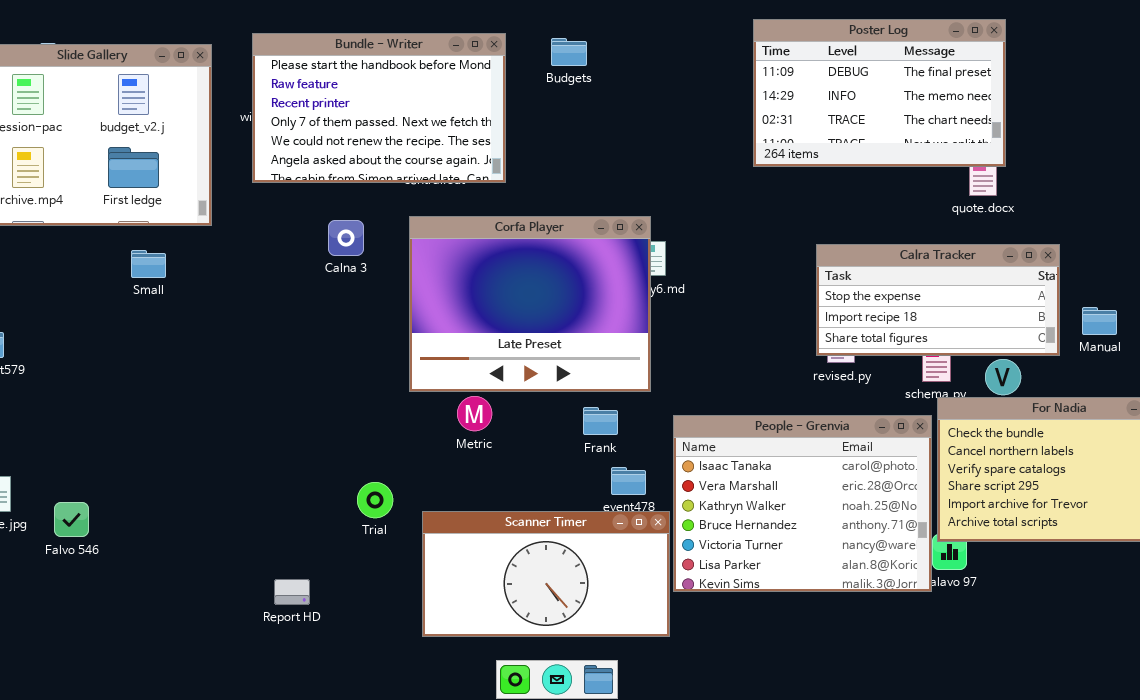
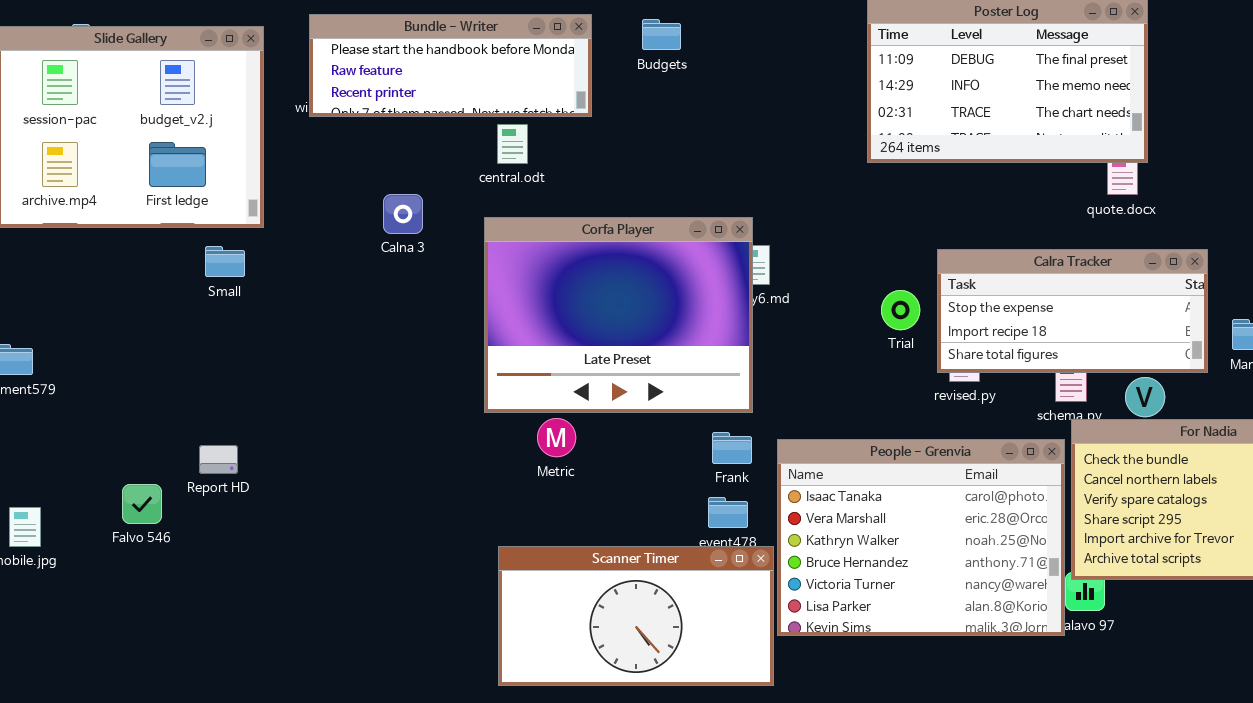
Bundle - Writer: [252,33,506,183] -> [309,14,592,117], resized
Calna 3: [328,220,364,256] -> [383,194,423,234], moved
Small: [131,250,166,278] -> [205,246,245,277], moved
Frank: [583,407,618,435] -> [712,432,752,464], moved
Trial: [357,482,393,518] -> [881,290,920,330], moved
Falvo 546: [54,502,89,537] -> [122,484,162,524], moved
Report HD: [274,579,310,605] -> [199,445,238,474], moved

